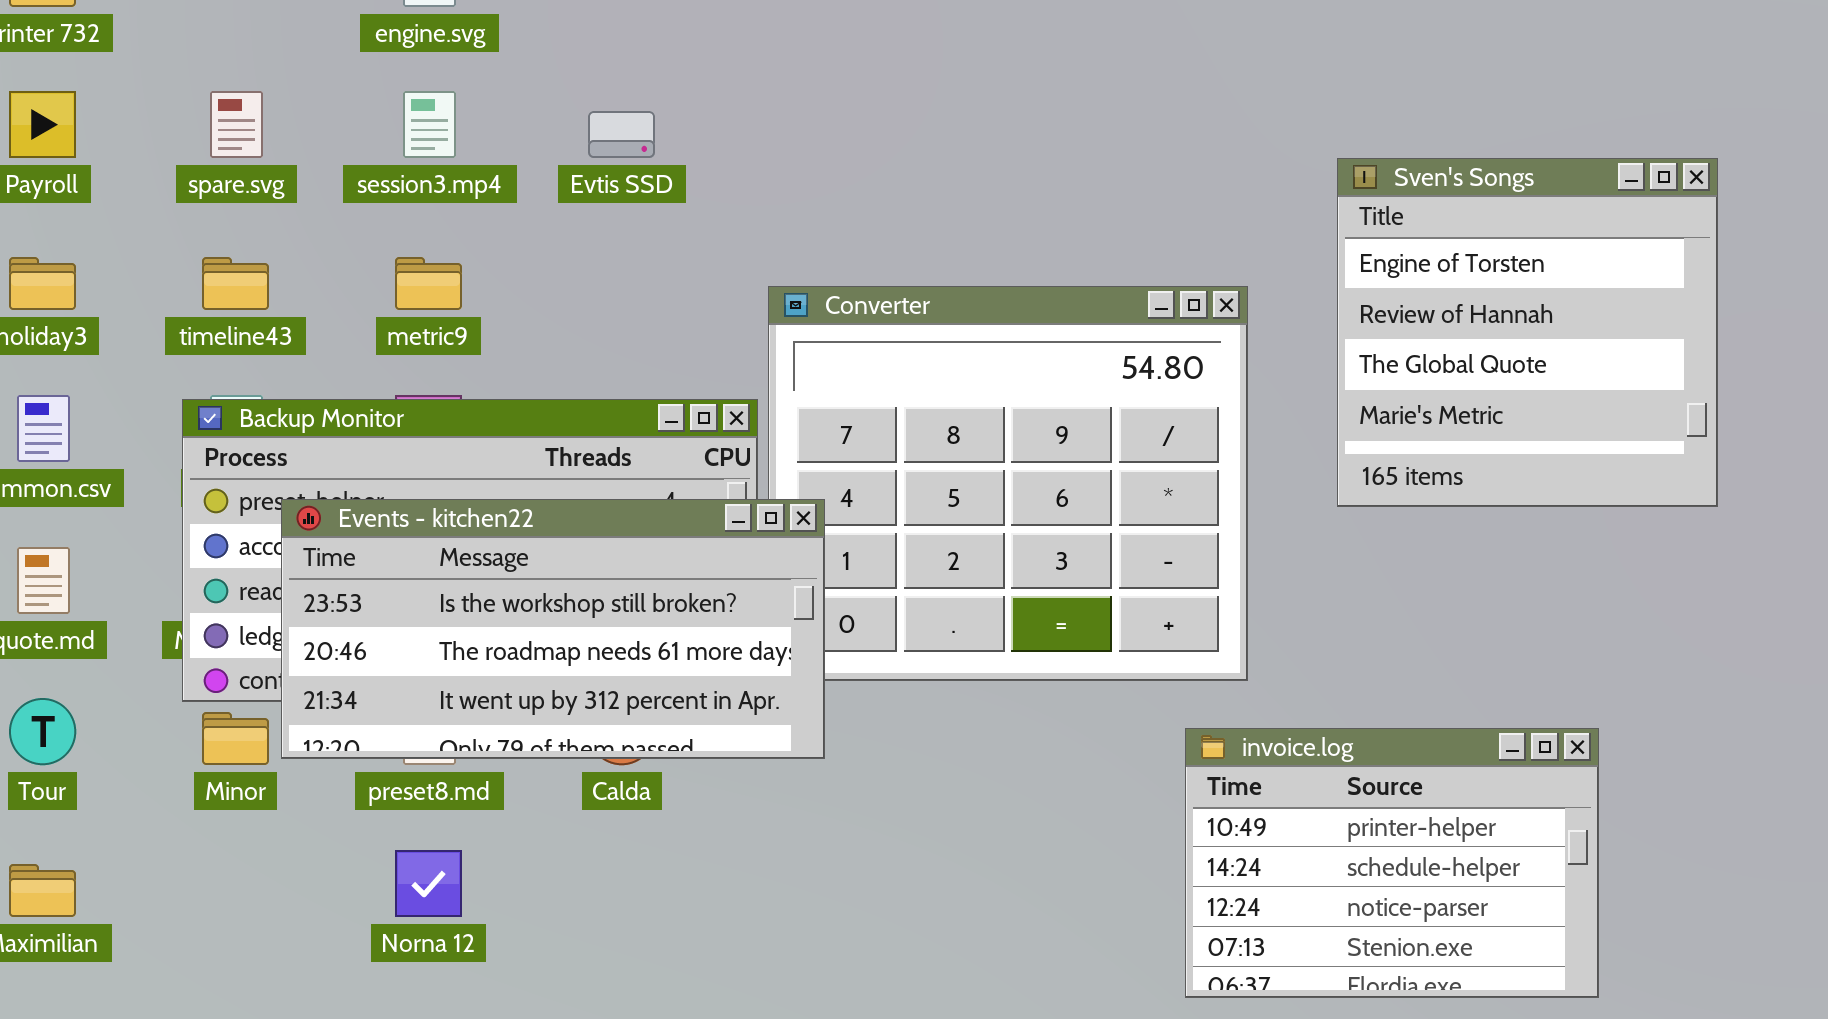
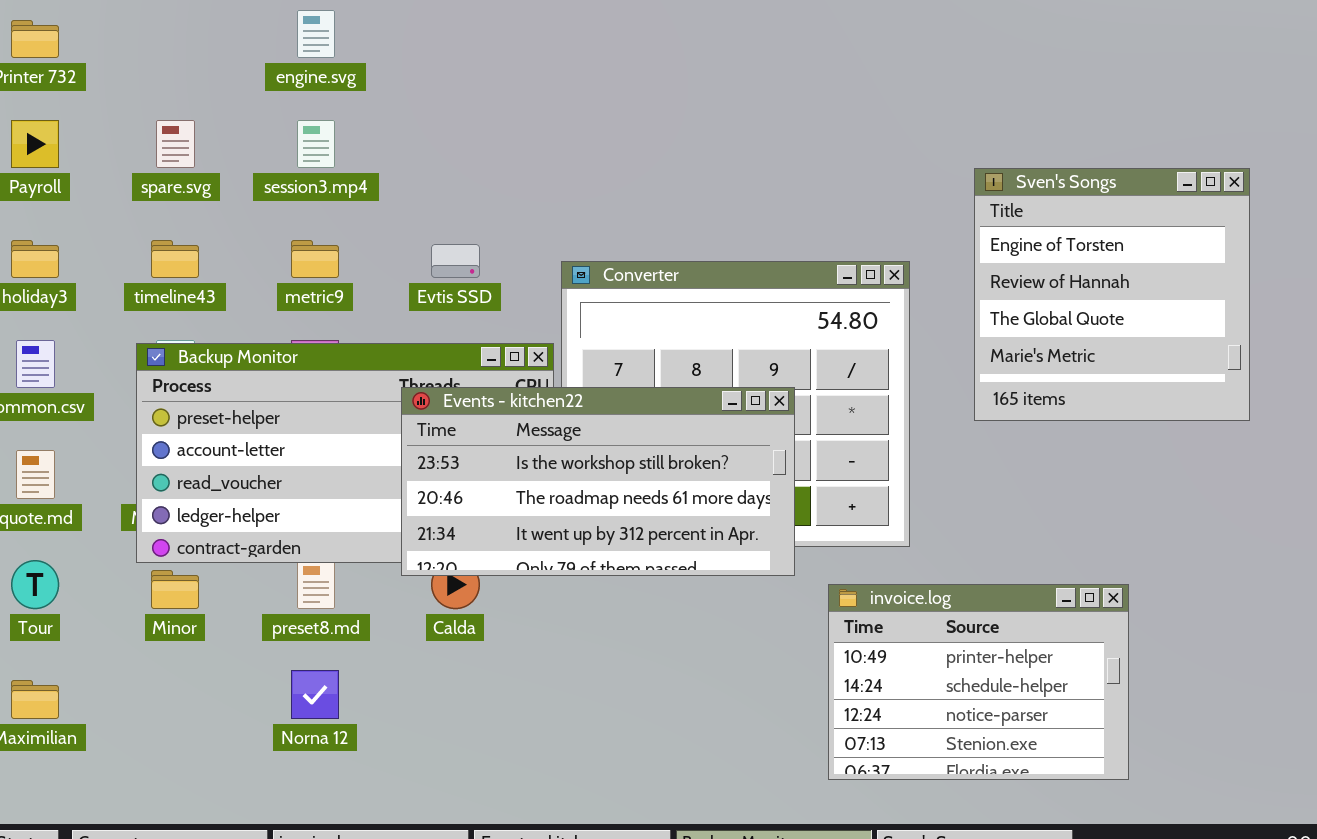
Evtis SSD: [588,111,655,158] -> [431,244,480,278], moved
Events - kitchen22: [281,499,825,759] -> [401,387,795,576], moved
invoice.log: [1185,728,1599,998] -> [828,584,1129,780], moved

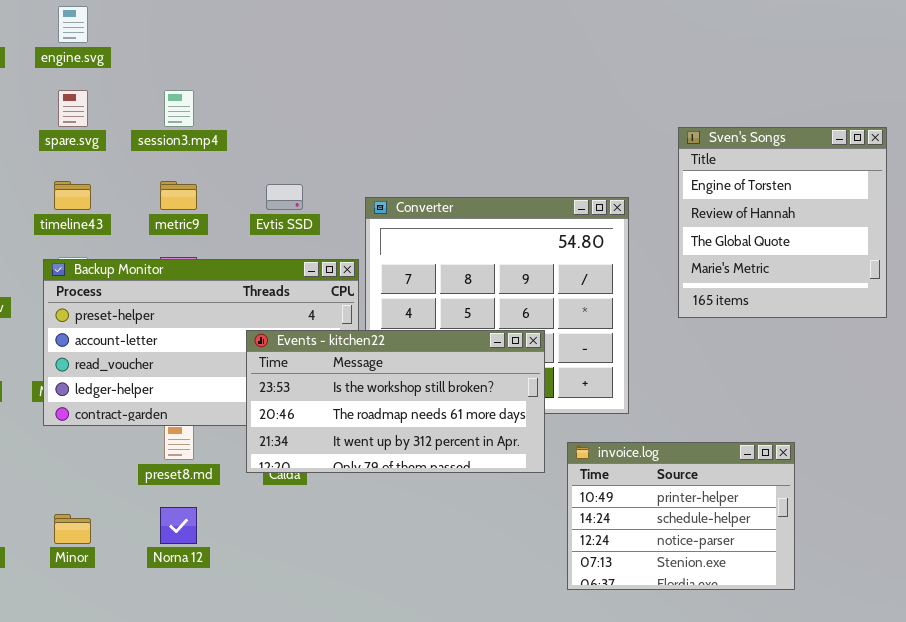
engine.svg: [297,10,335,58] -> [58,6,88,43], moved
Events - kitchen22: [401,387,795,576] -> [246,330,545,473], moved
Minor: [151,570,199,609] -> [54,514,91,544], moved

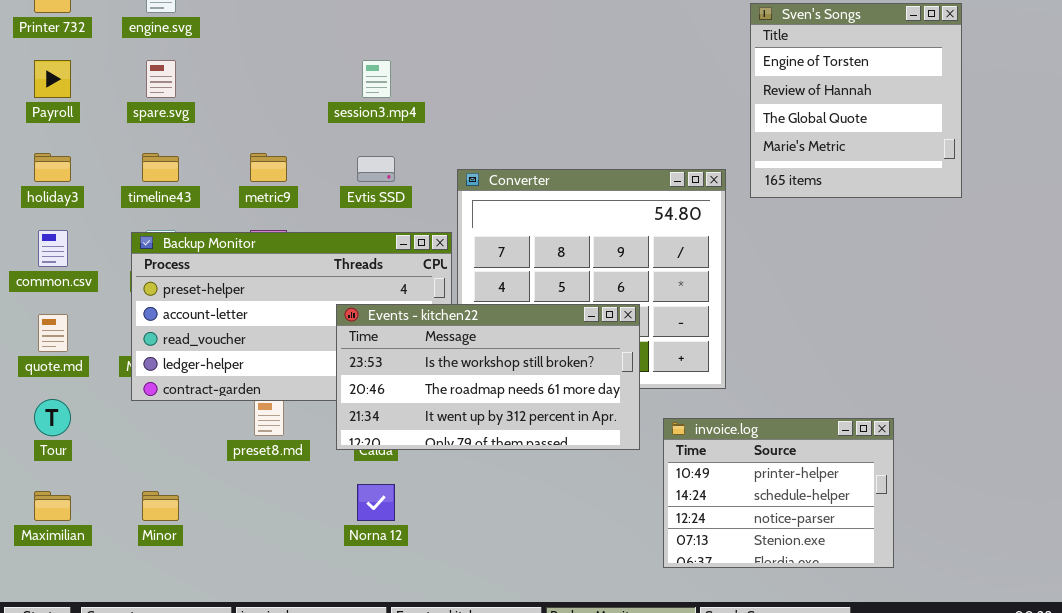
session3.mp4: [164,90,194,127] -> [362,60,391,98], moved
Sven's Songs: [678,127,887,318] -> [750,3,962,198], moved
Norna 12: [160,507,197,544] -> [357,484,395,521], moved

